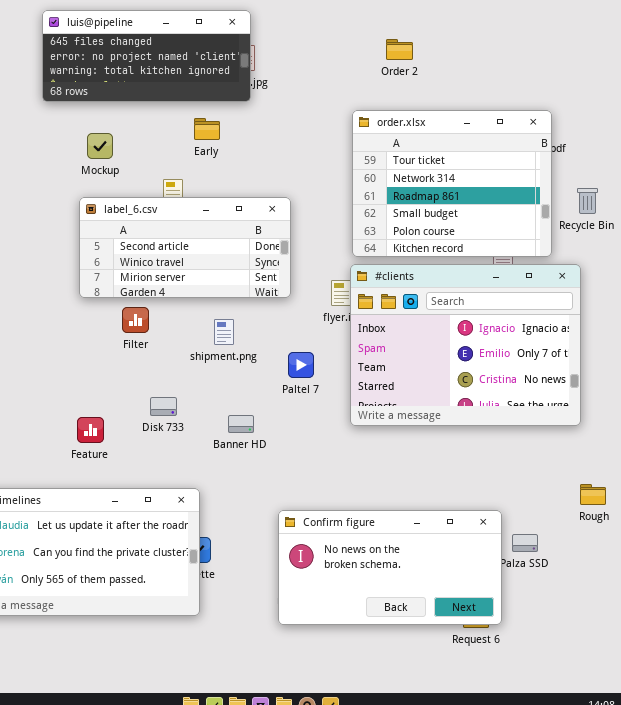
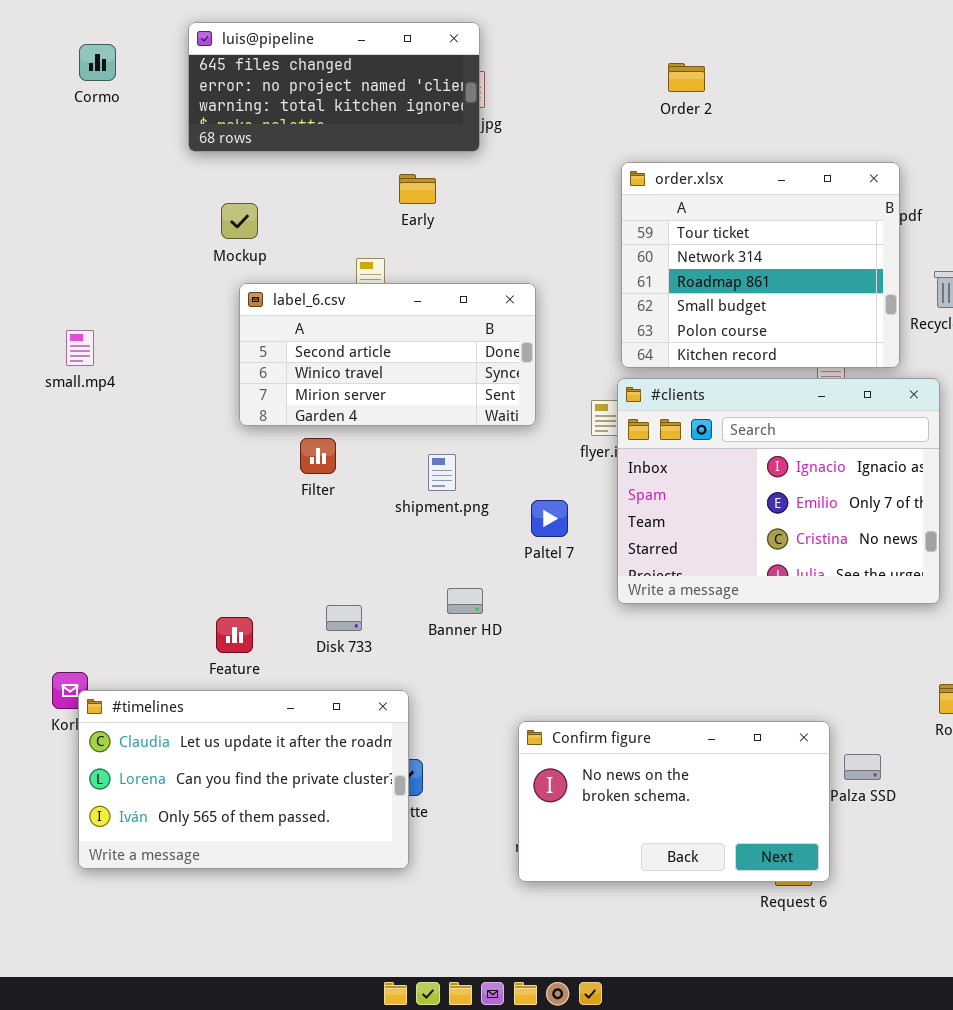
Mockup: [87,133,113,159] -> [221,203,258,239], moved
Disk 733: [150,397,177,416] -> [326,605,362,631], moved
Feature: [77,417,104,443] -> [216,617,253,653], moved

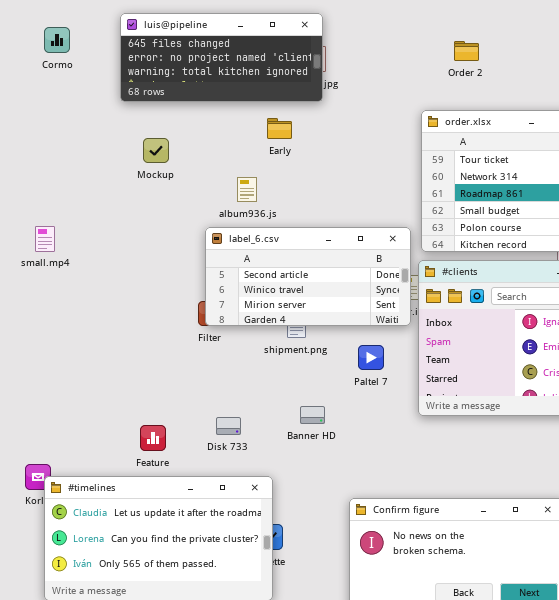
label_6.csv: [239,283,536,426] -> [205,227,411,326], moved

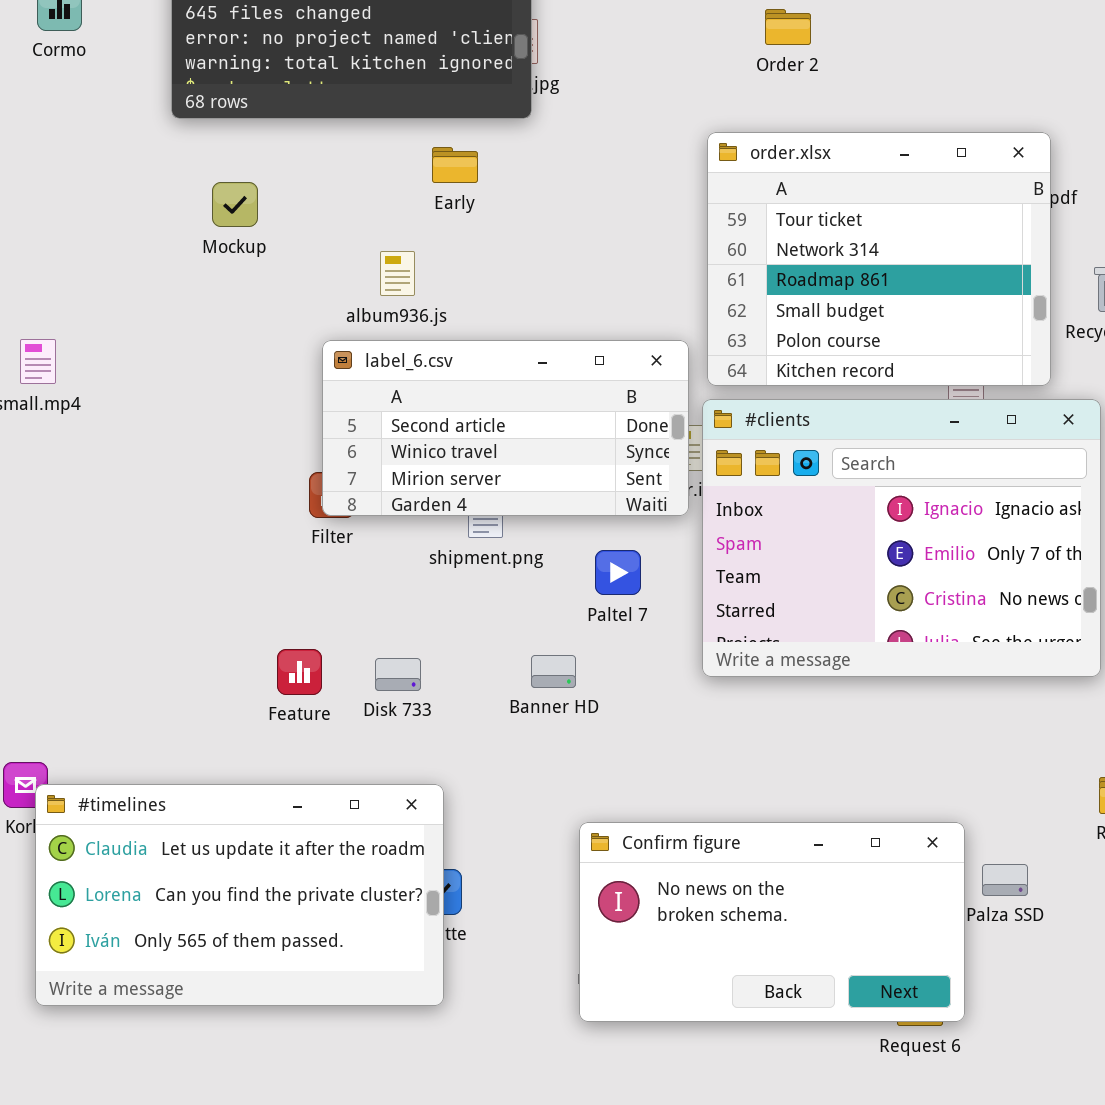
Banner HD: [300,406,325,424] -> [531,655,576,688], moved
Disk 733: [216,417,241,435] -> [375,658,421,691], moved
Feature: [140,425,166,451] -> [277,649,322,695], moved

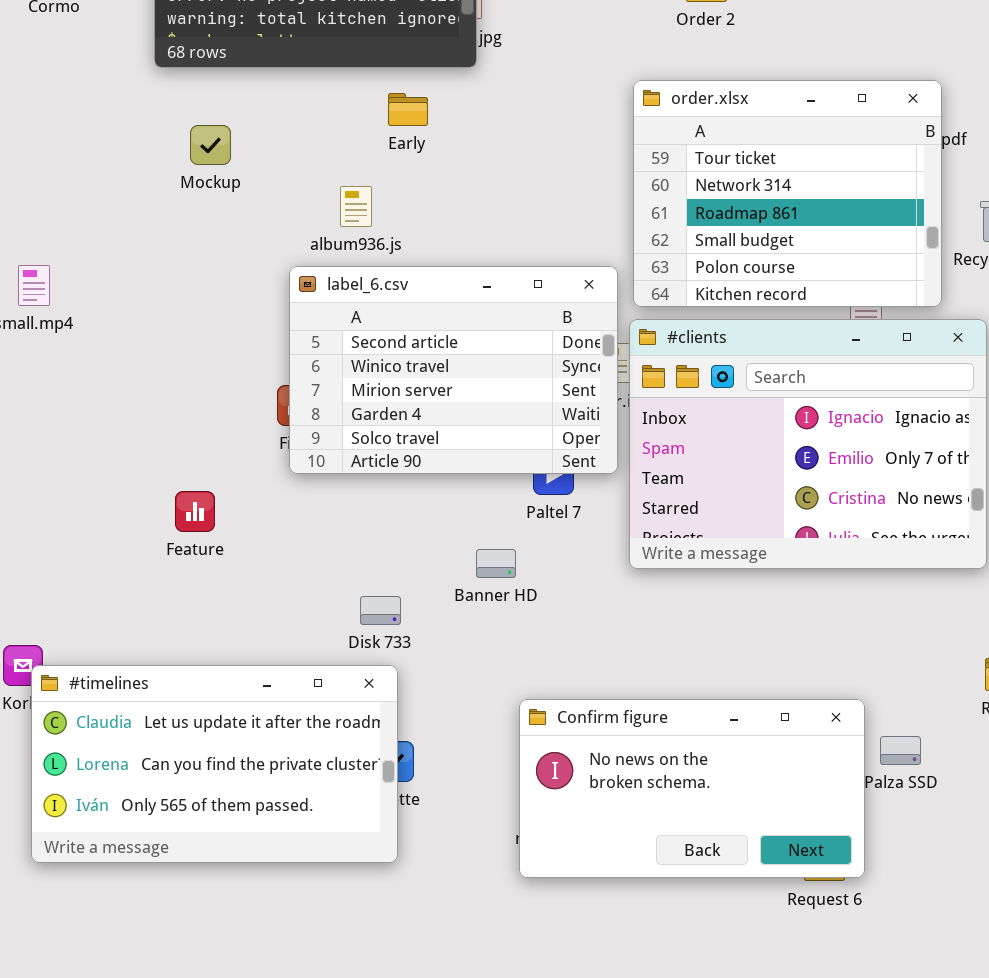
label_6.csv: [322,340,689,516] -> [289,266,618,474], resized
Feature: [277,649,322,695] -> [175,491,215,532], moved
Disk 733: [375,658,421,691] -> [360,596,401,625], moved

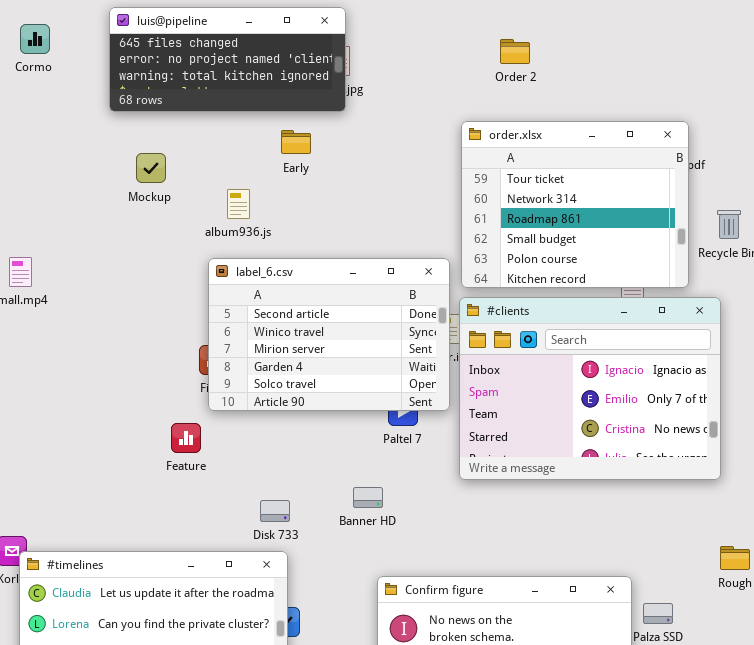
album936.js: [340,186,372,227] -> [227,189,250,219], moved
Feature: [175,491,215,532] -> [171,423,201,453], moved
Banner HD: [476,549,516,578] -> [353,487,383,508], moved

